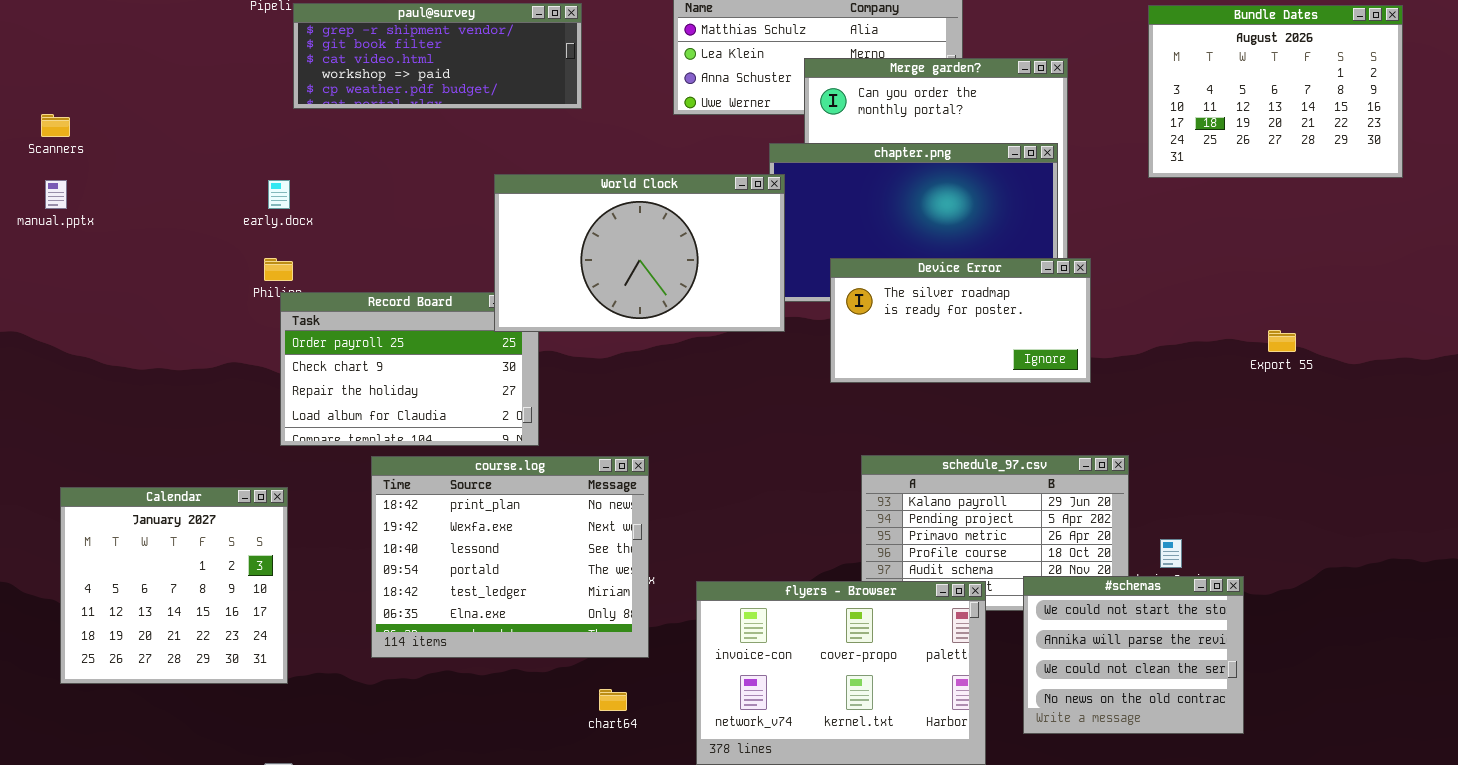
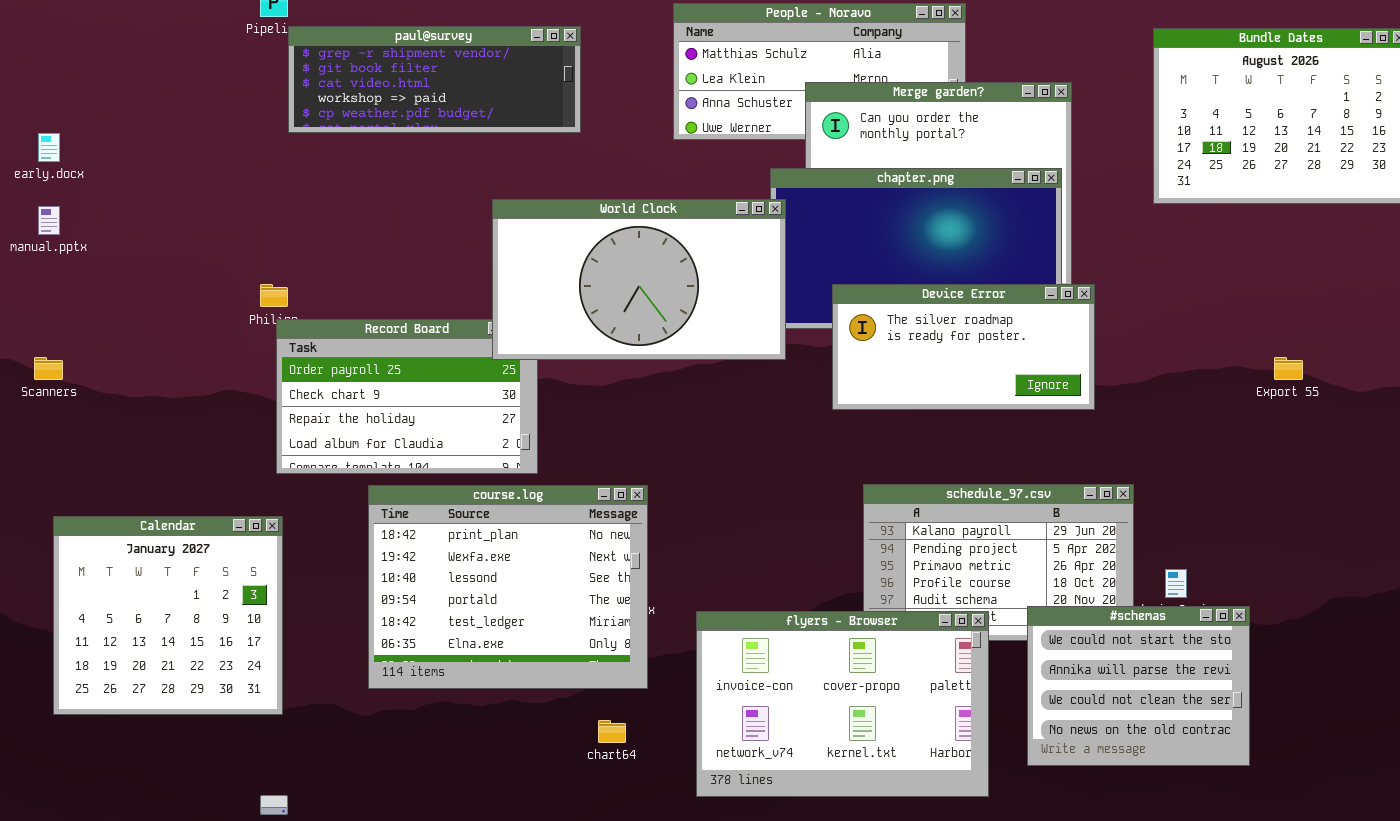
Scanners: [41,114,70,137] -> [34,357,63,380], moved
early.docx: [268,180,290,209] -> [38,133,60,162], moved

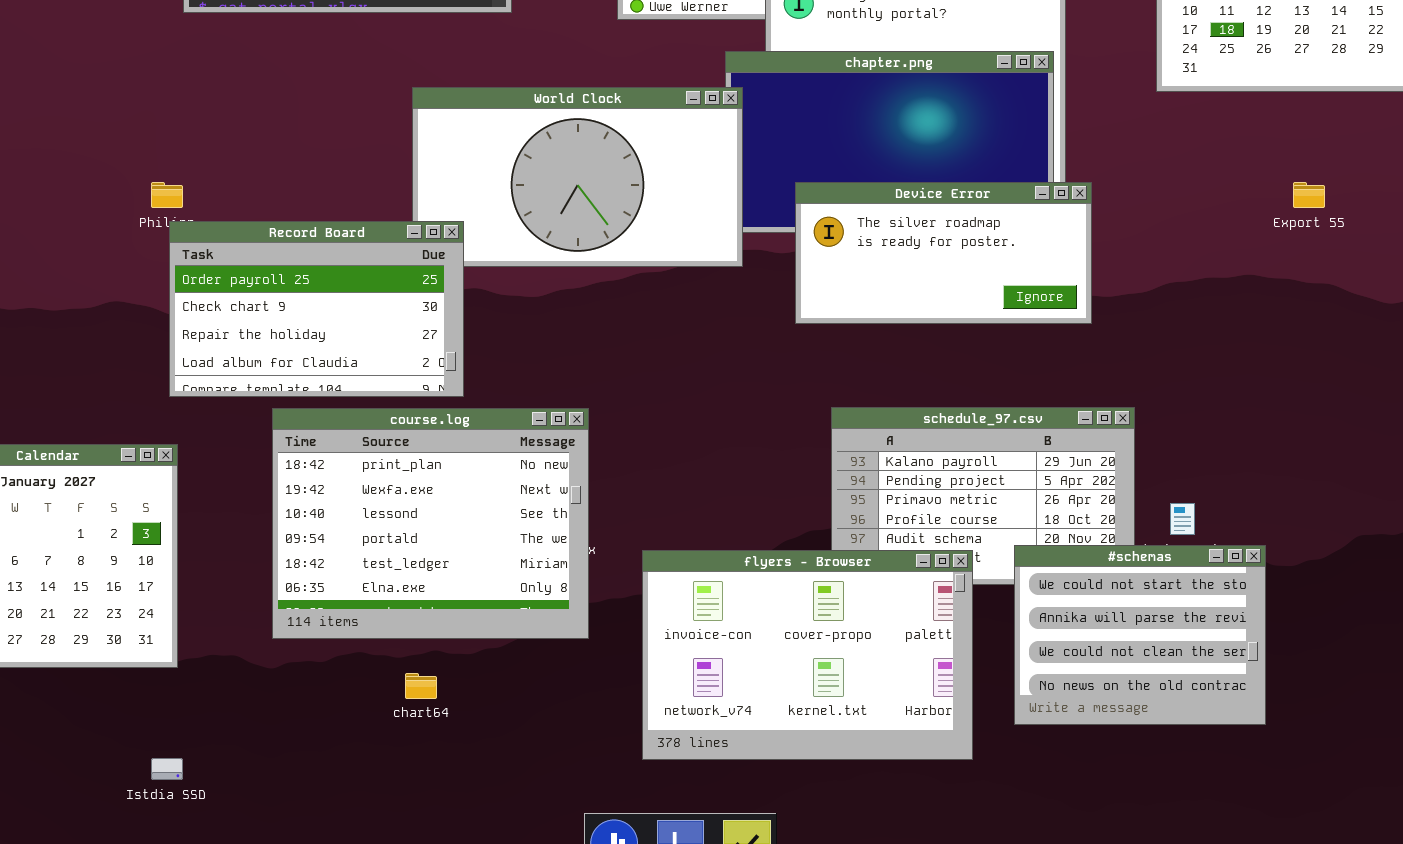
Record Board: [276,319,538,474] -> [169,221,464,397], raised
Export 55: [1274,357,1303,380] -> [1293,182,1325,208], moved
chart64: [598,720,626,743] -> [405,673,437,699], moved

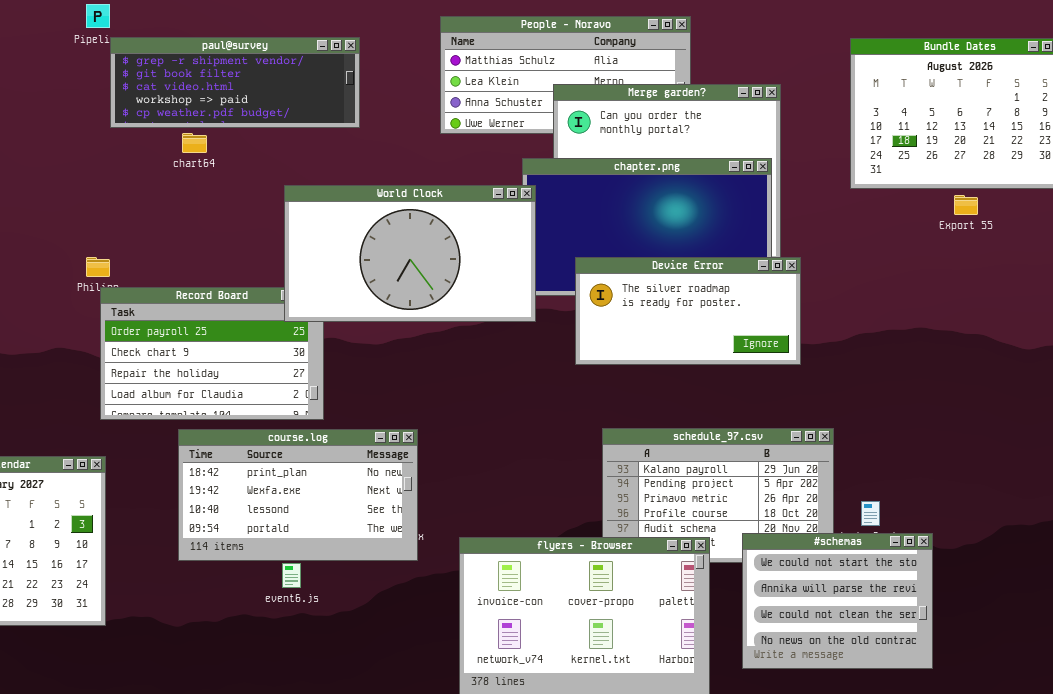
World Clock: [412,87,743,267] -> [284,185,536,322], raised
Export 55: [1293,182,1325,208] -> [954,195,978,215], moved
course.log: [272,408,589,639] -> [178,429,418,561], resized
chart64: [405,673,437,699] -> [182,133,207,153], moved

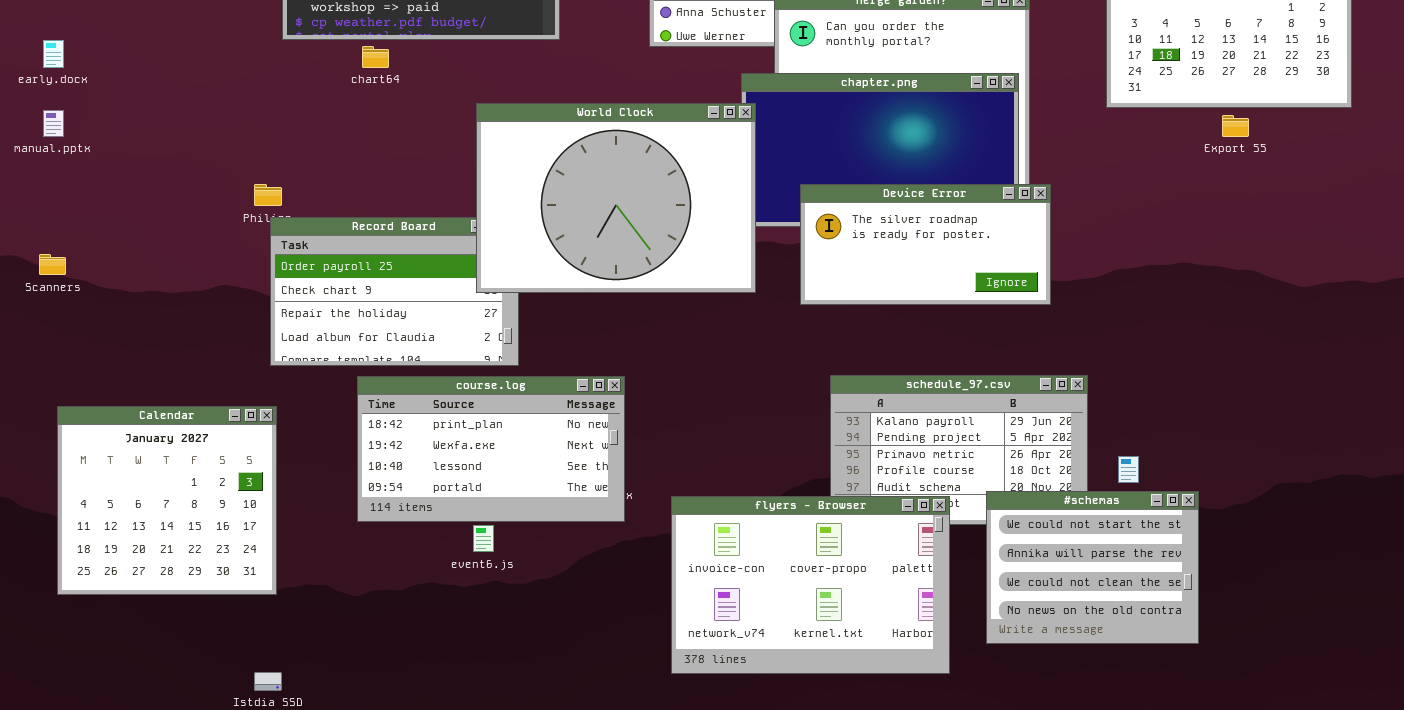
World Clock: [284,185,536,322] -> [476,103,756,293], resized

